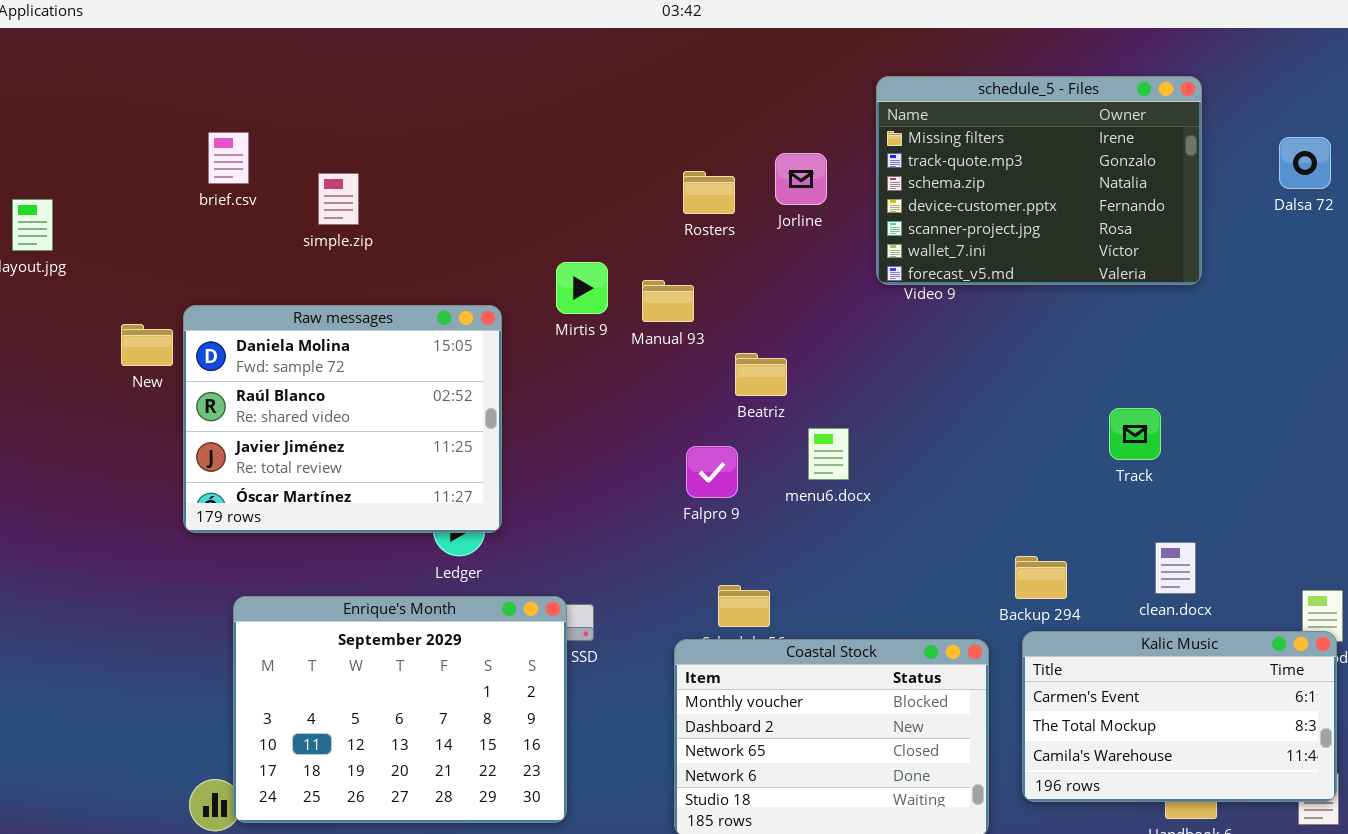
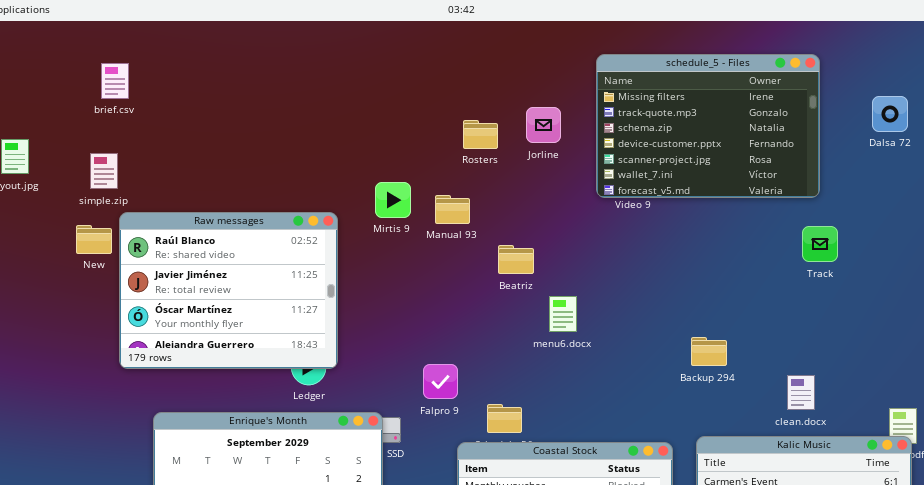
brief.csv: [208,132,249,184] -> [101,63,129,99], moved
simple.zip: [318,173,359,225] -> [90,153,118,189], moved
Raw messages: [183,305,502,533] -> [119,212,338,369], scrolled down 1 row
Track: [1109,408,1161,460] -> [802,226,838,262], moved
Falpro 9: [686,446,738,498] -> [423,364,458,399], moved
Backup 294: [1015,556,1067,599] -> [691,337,727,366], moved

